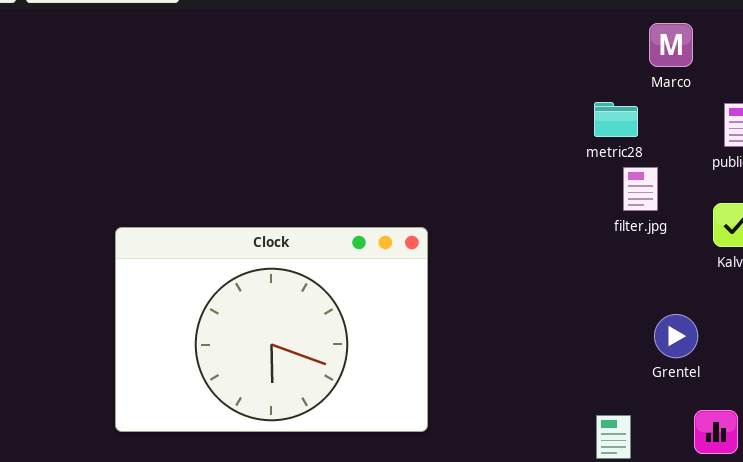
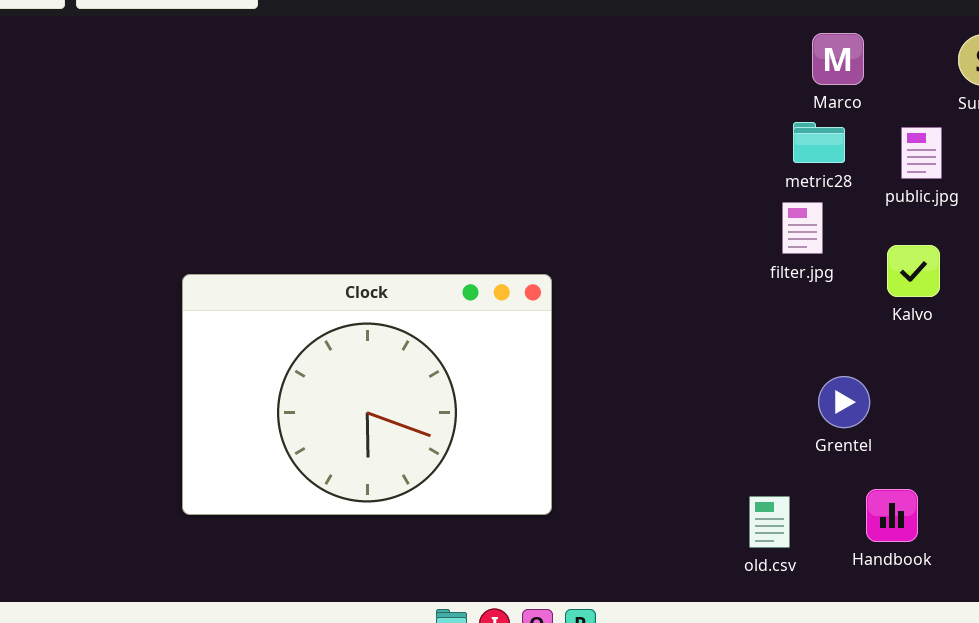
metric28: [594,102,638,137] -> [793,122,845,163], moved

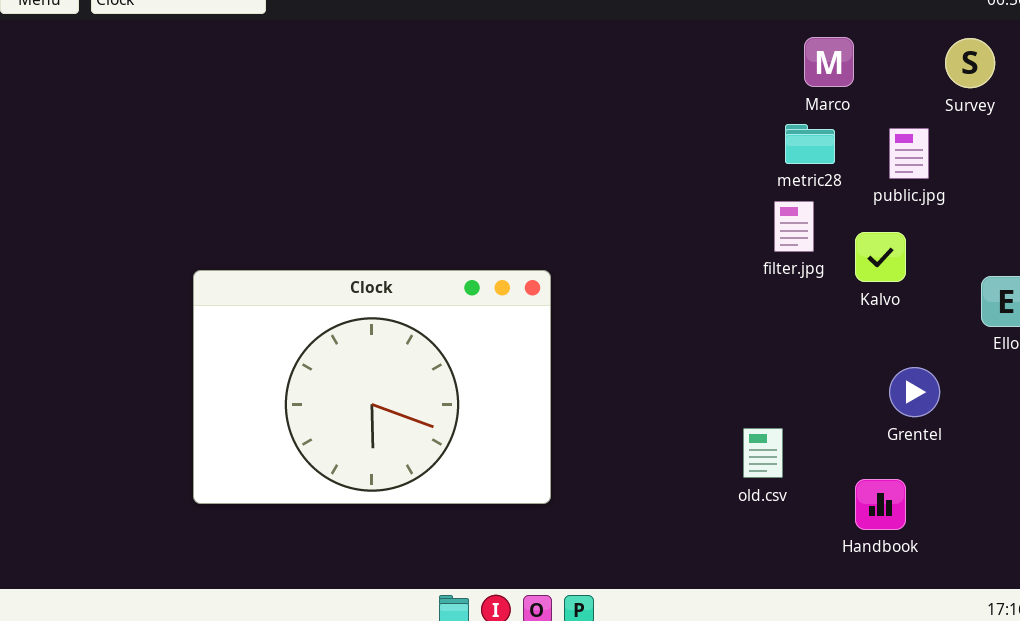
Kalvo: [887,245,940,297] -> [855,232,906,282], moved
Grentel: [818,376,870,428] -> [889,367,940,417], moved
old.csv: [749,496,790,548] -> [743,428,783,478], moved

